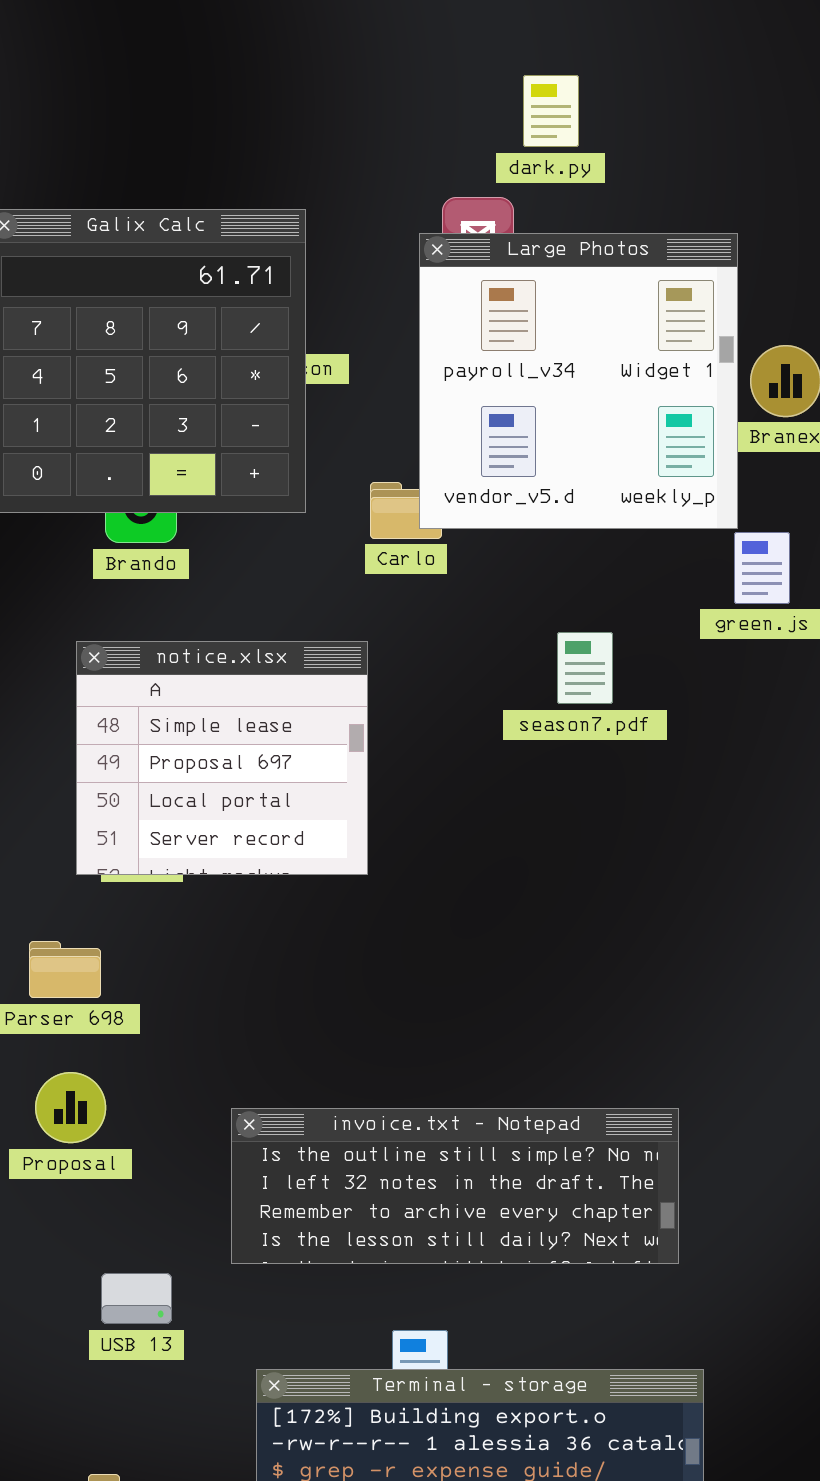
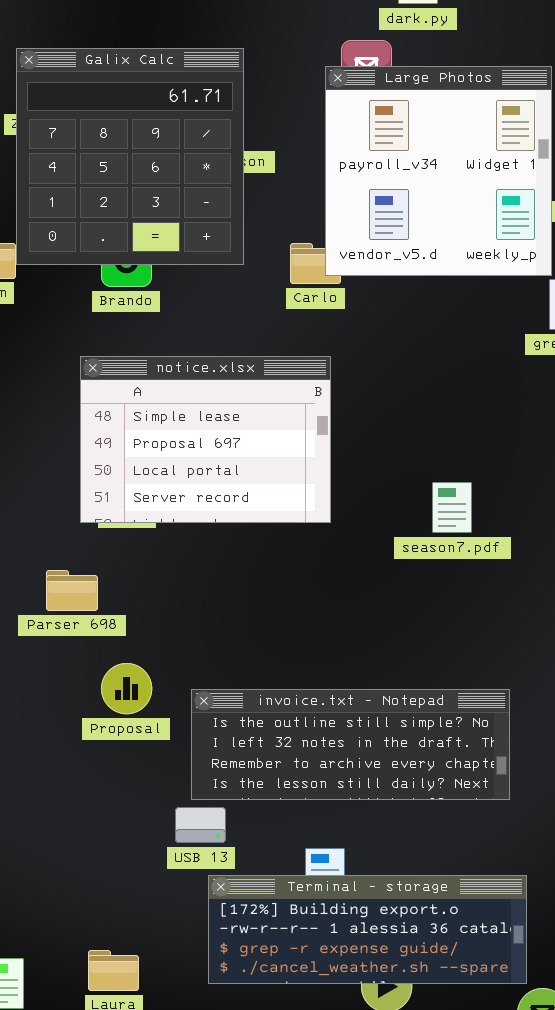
season7.pdf: [557,632,613,704] -> [432,482,472,533], moved
notice.xlsx: [76,641,368,875] -> [80,356,331,523], resized
Proposal: [35,1072,106,1143] -> [101,663,152,714], moved
USB 13: [101,1273,172,1324] -> [175,807,226,843], moved

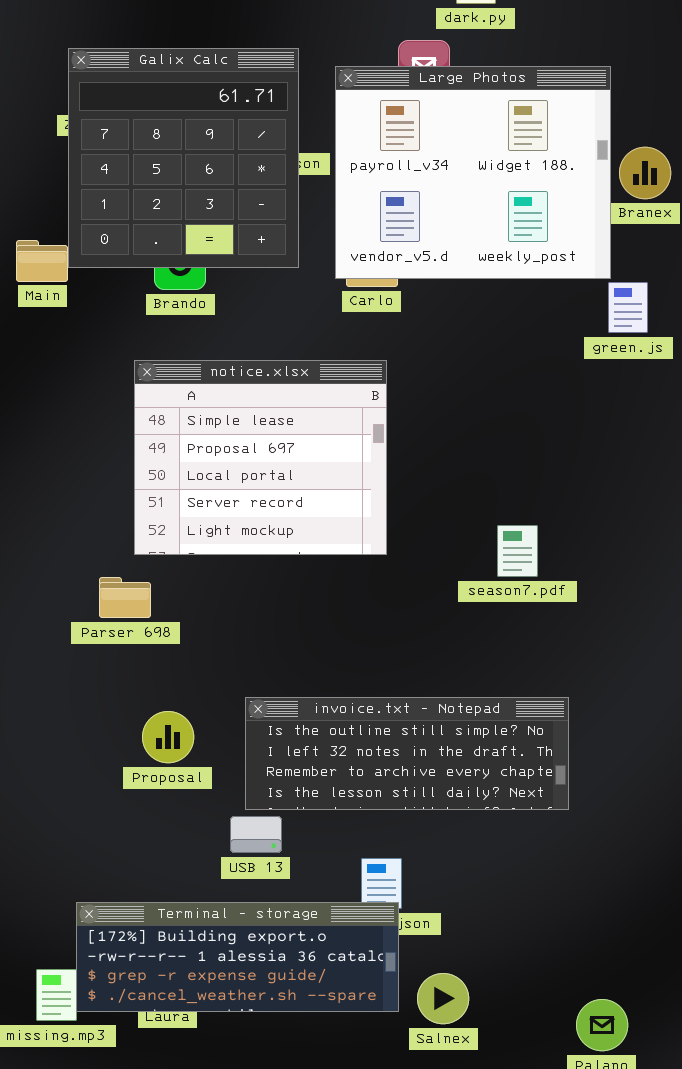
Large Photos: [325,66,552,276] -> [335,66,611,279], resized
notice.xlsx: [80,356,331,523] -> [134,360,387,555], resized
season7.pdf: [432,482,472,533] -> [497,525,538,577], moved
Proposal: [101,663,152,714] -> [142,711,194,763], moved
Terminal - storage: [208,875,527,984] -> [76,902,399,1012], moved

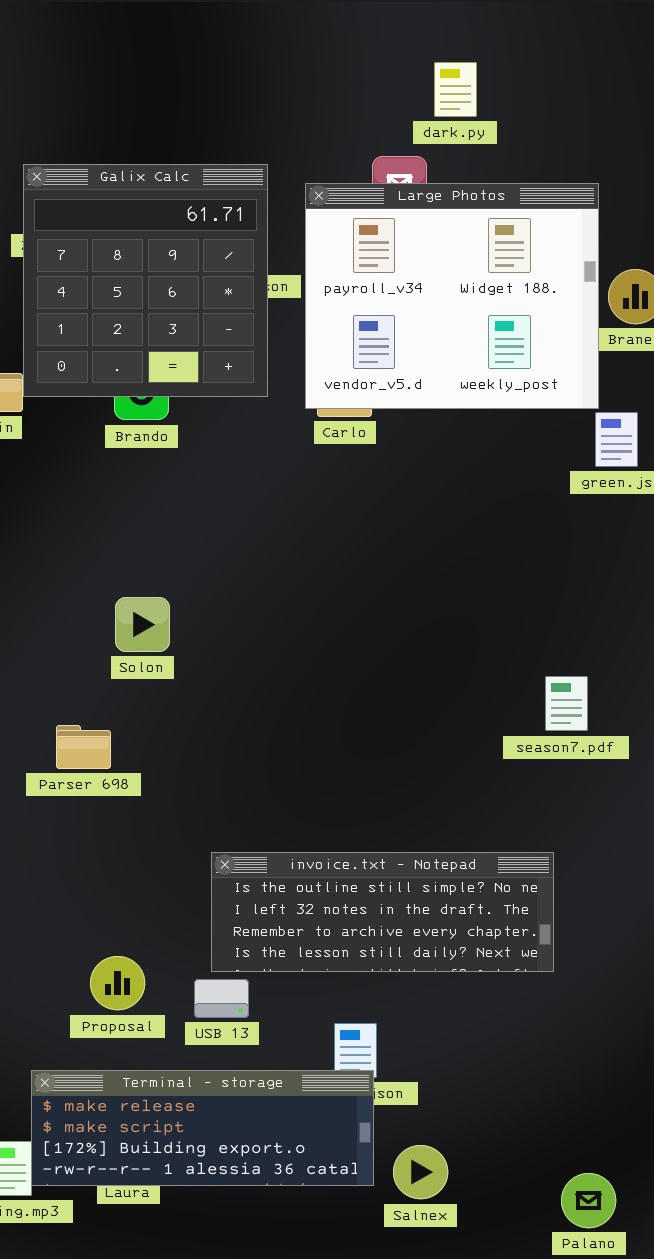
notice.xlsx: [134,360,387,555] -> none, closed
season7.pdf: [497,525,538,577] -> [545,676,588,731], moved
Proposal: [142,711,194,763] -> [90,956,145,1010], moved
Terminal - storage: [76,902,399,1012] -> [31,1070,374,1186], scrolled up 2 rows

